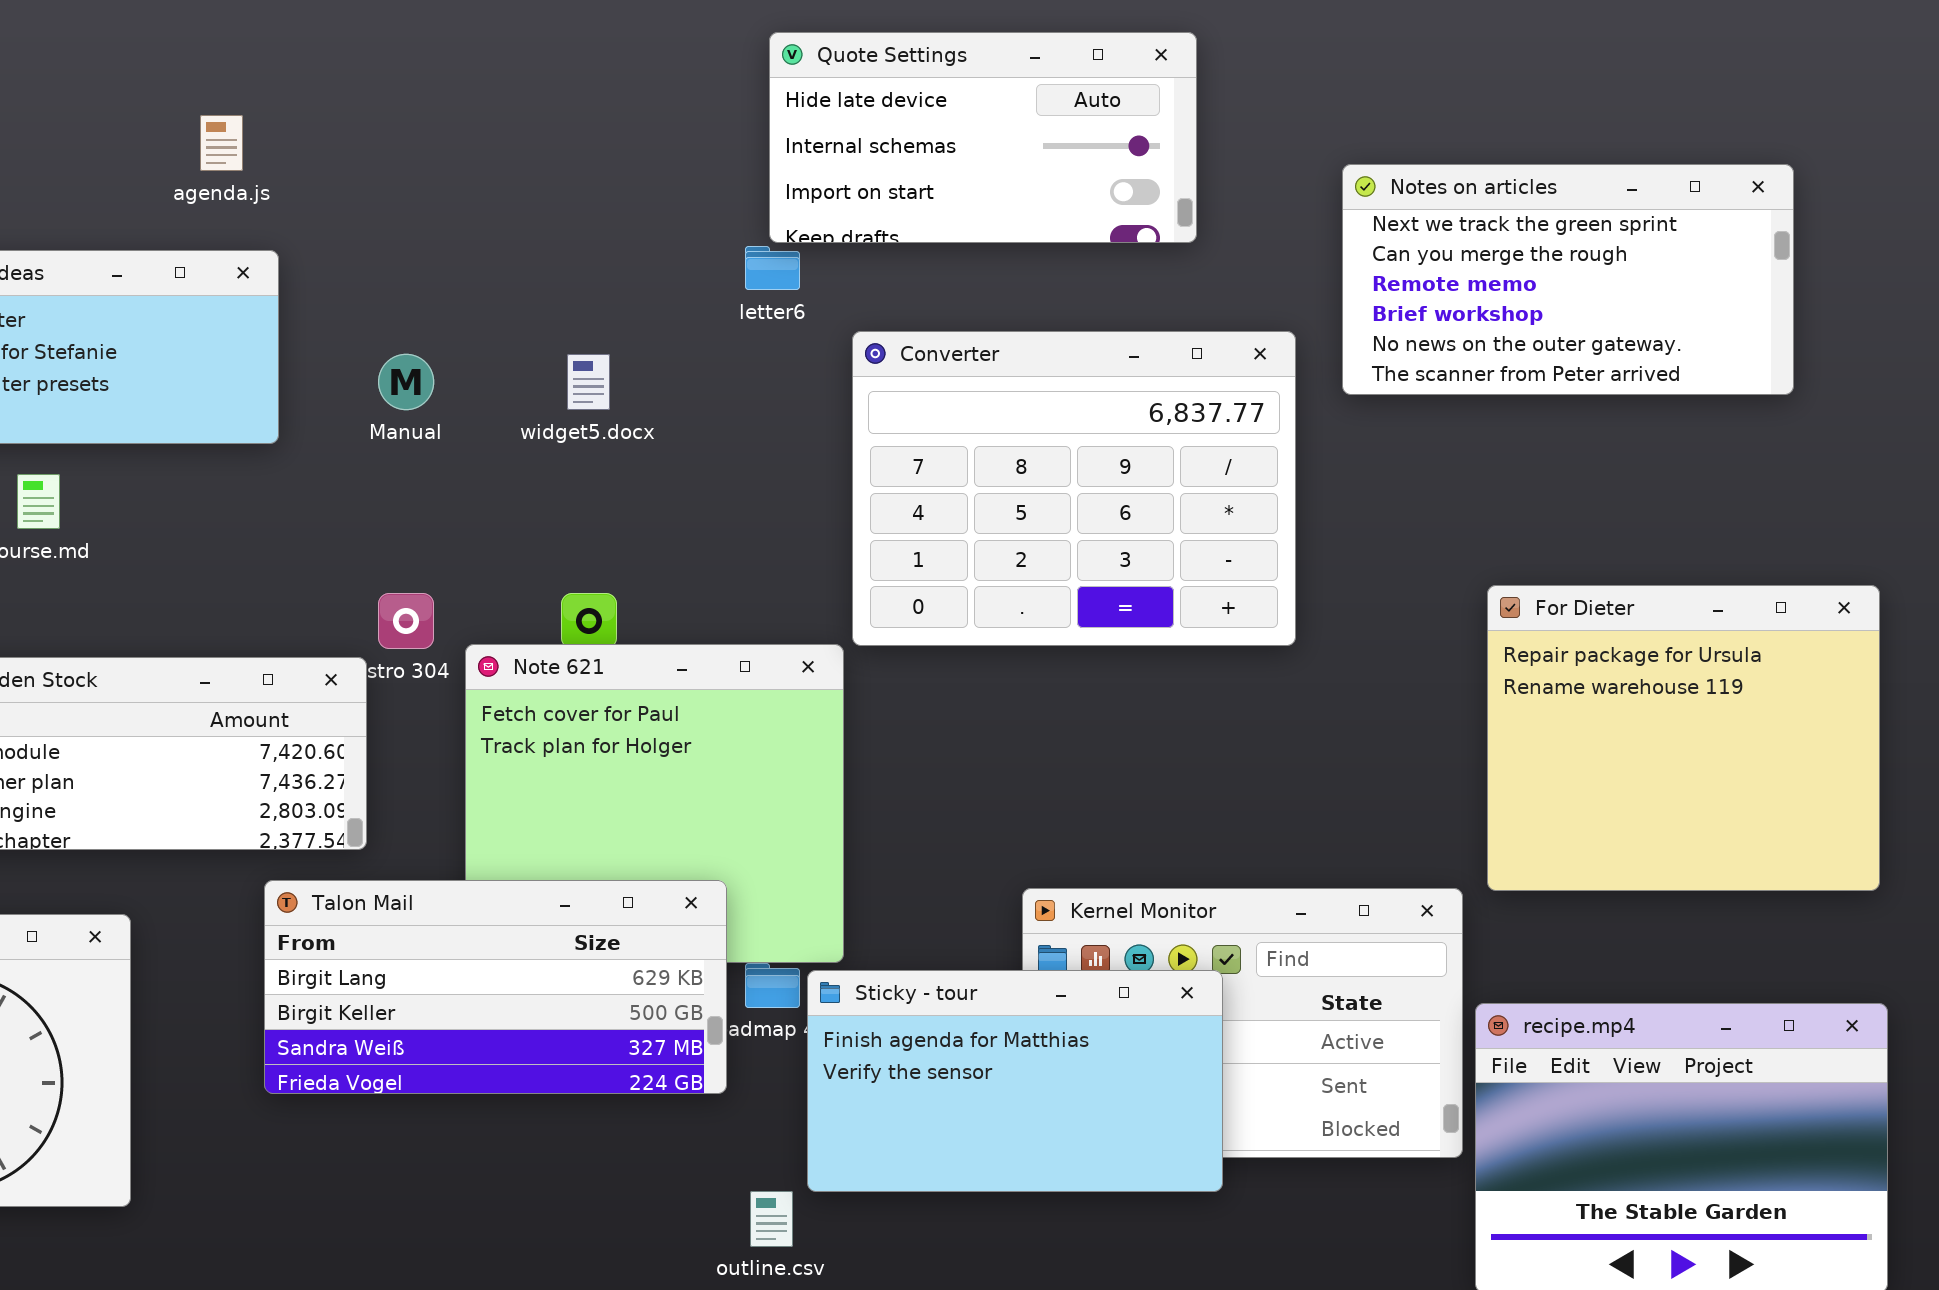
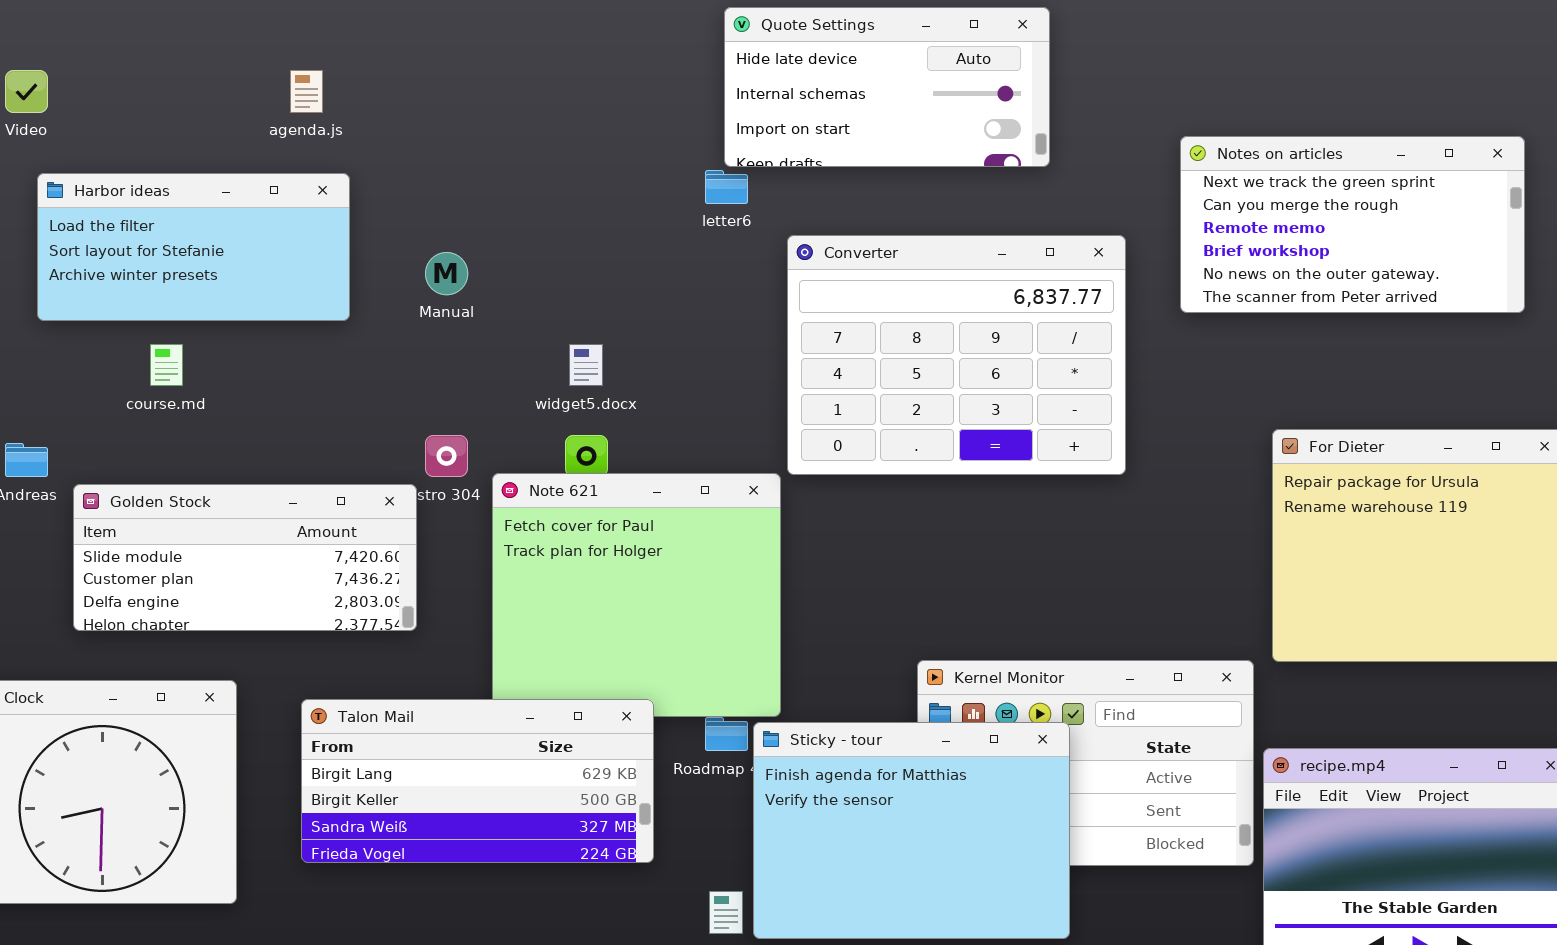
Notes on articles: [1342,164,1794,395] -> [1180,136,1525,313], moved
widget5.docx: [567,354,610,410] -> [569,344,603,386], moved
Talon Mail: [264,880,727,1094] -> [301,699,654,863], moved
Sticky - tour: [807,970,1223,1192] -> [753,722,1070,939], resized

